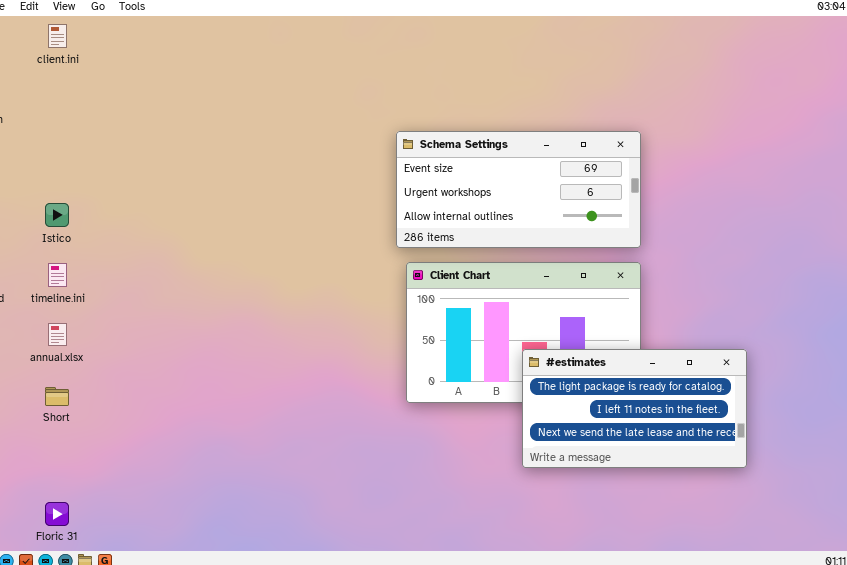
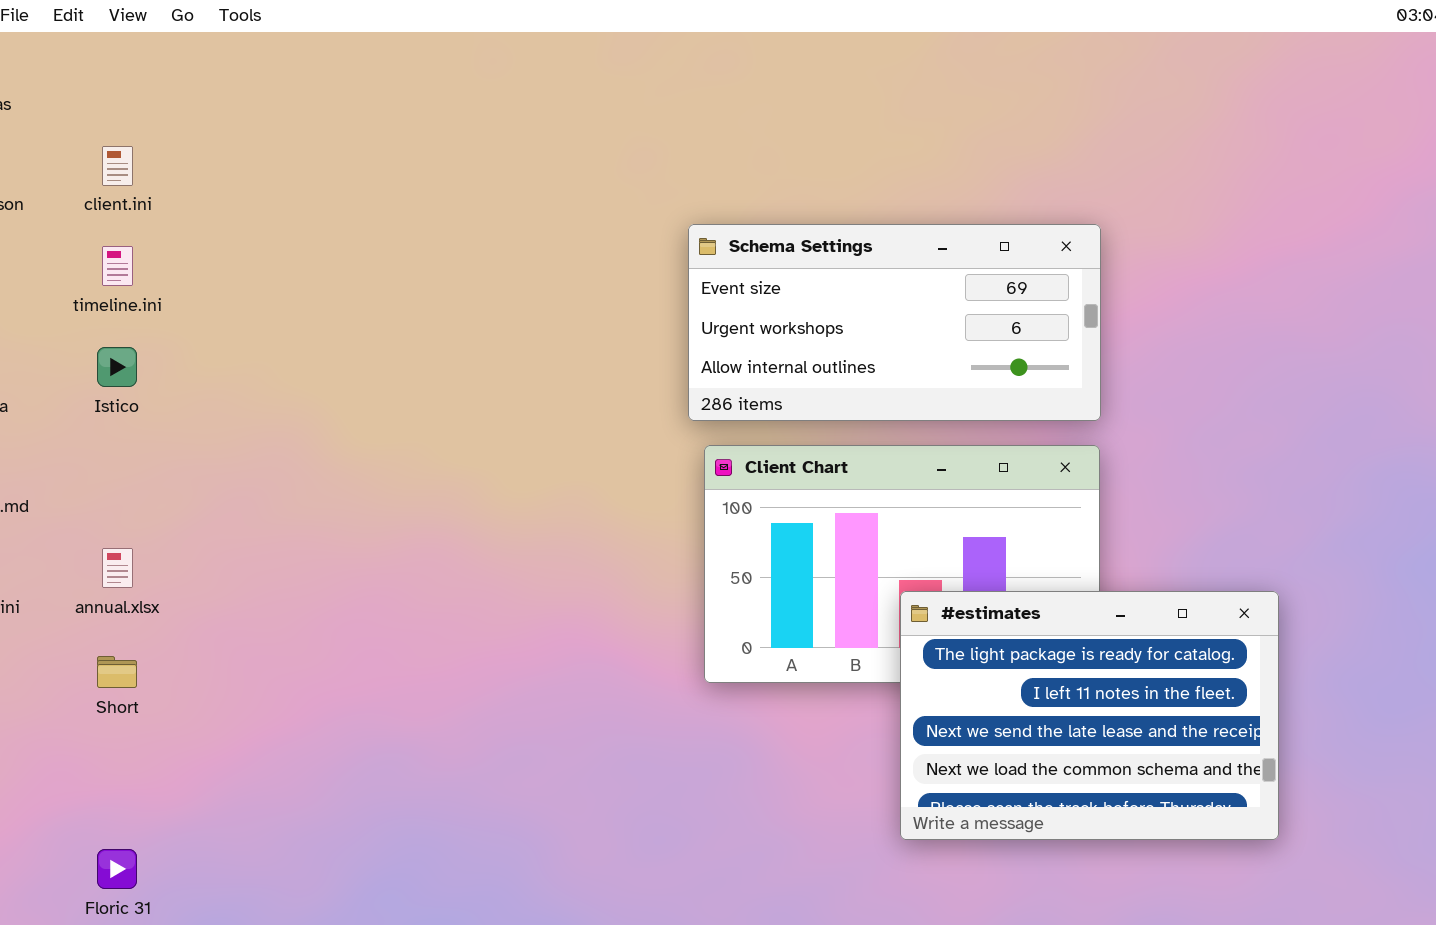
client.ini: [48,24,67,48] -> [102,146,133,186], moved
timeline.ini: [48,263,67,287] -> [102,246,133,286], moved
#estimates: [522,349,747,468] -> [900,591,1279,840], resized

